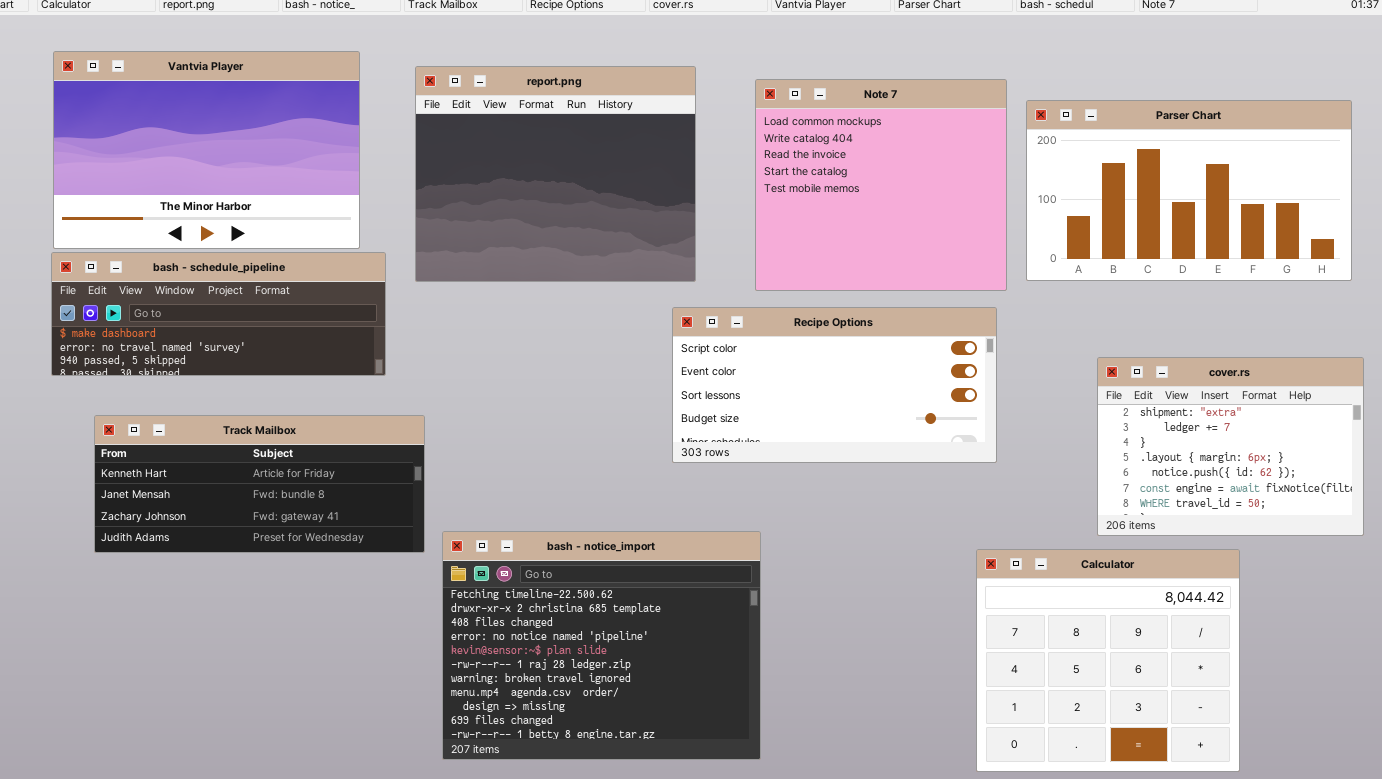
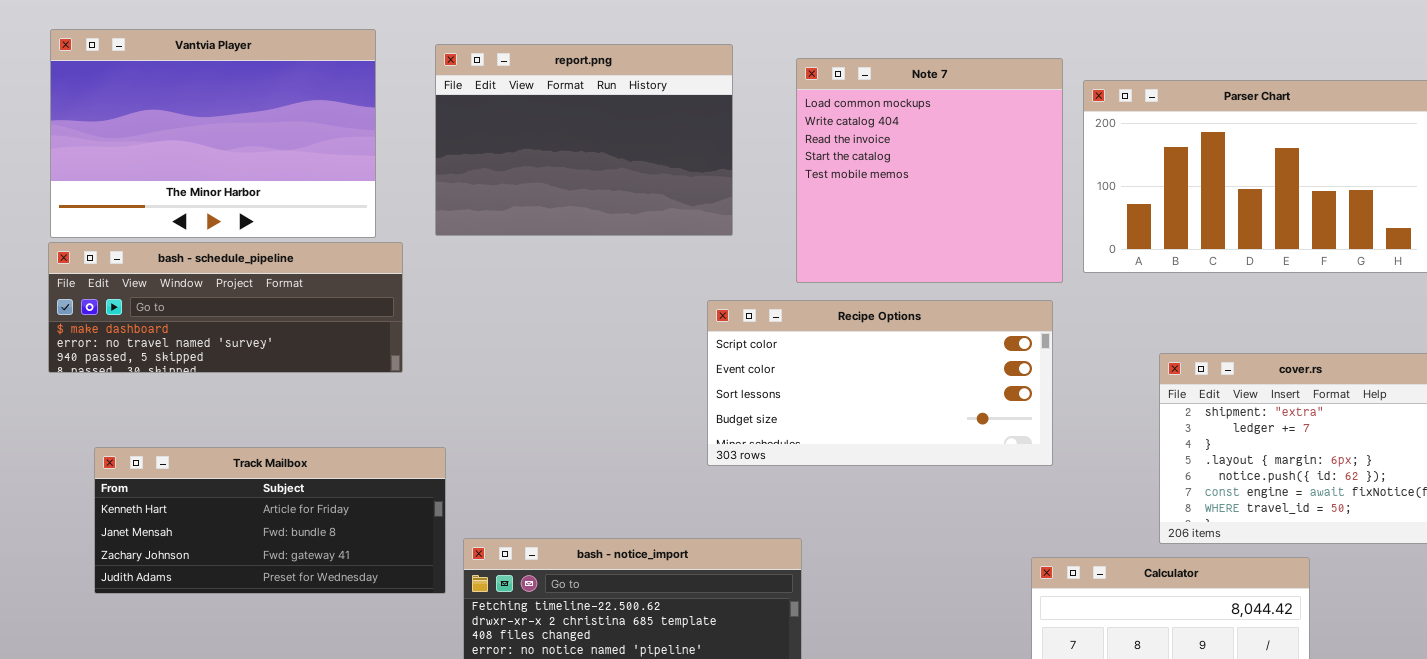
report.png: [415,66,696,282] -> [435,44,733,236], resized
Track Mailbox: [94,415,425,553] -> [94,447,446,594], moved

